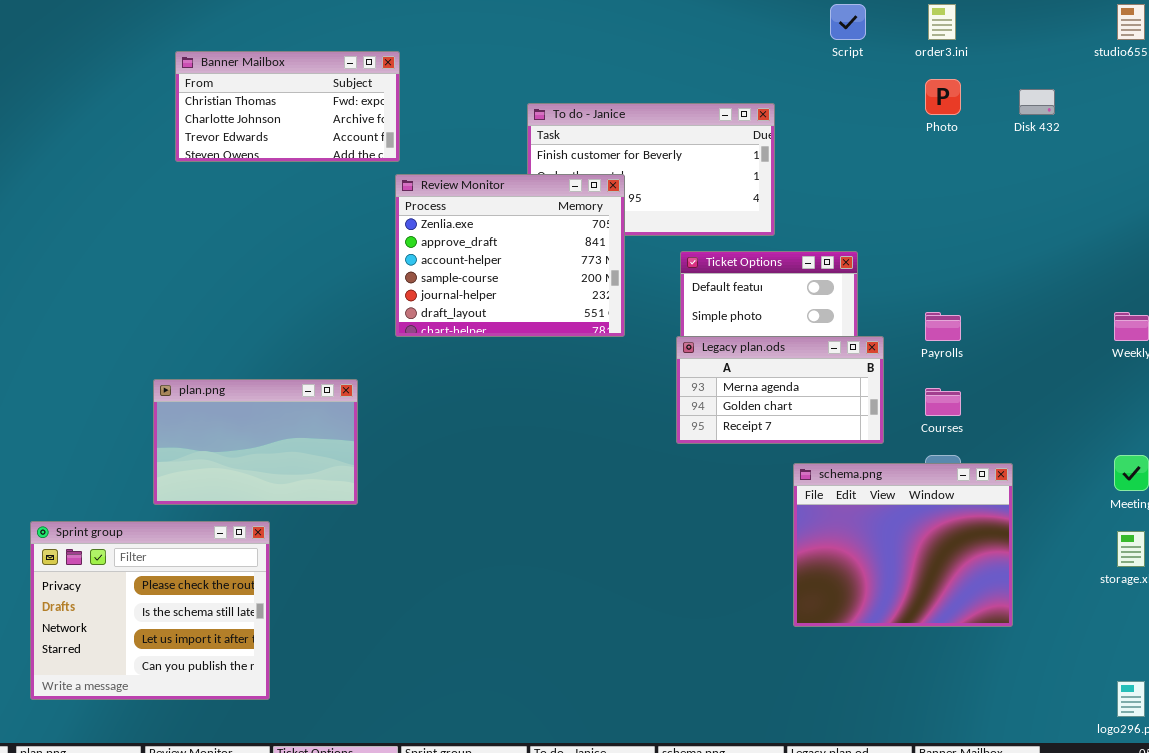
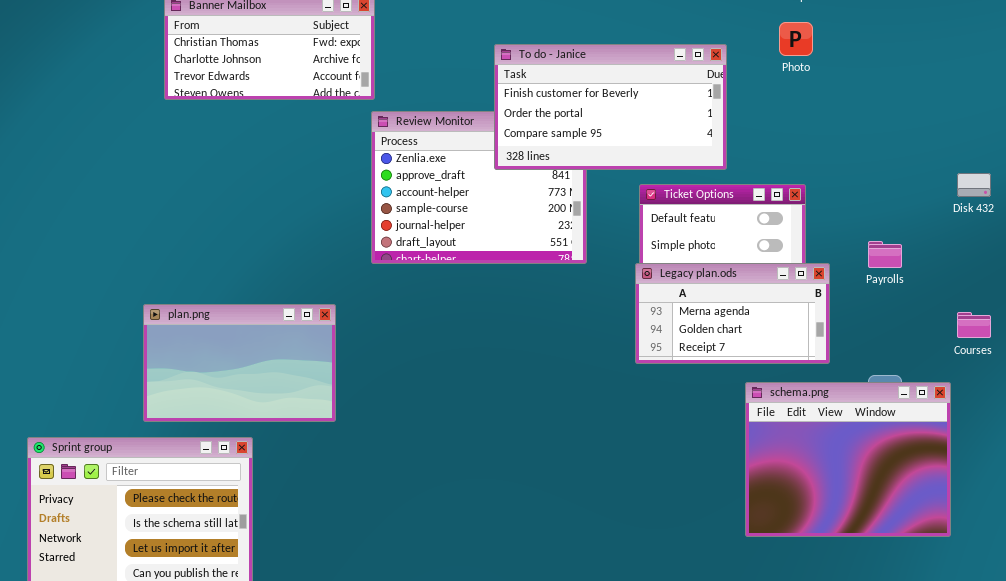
Photo: [925,79,961,115] -> [779,22,813,56], moved
Disk 432: [1019,89,1055,115] -> [957,173,991,197], moved
To do - Janice: [527,103,775,236] -> [494,44,727,170], raised
Courses: [925,388,961,416] -> [957,312,991,338], moved

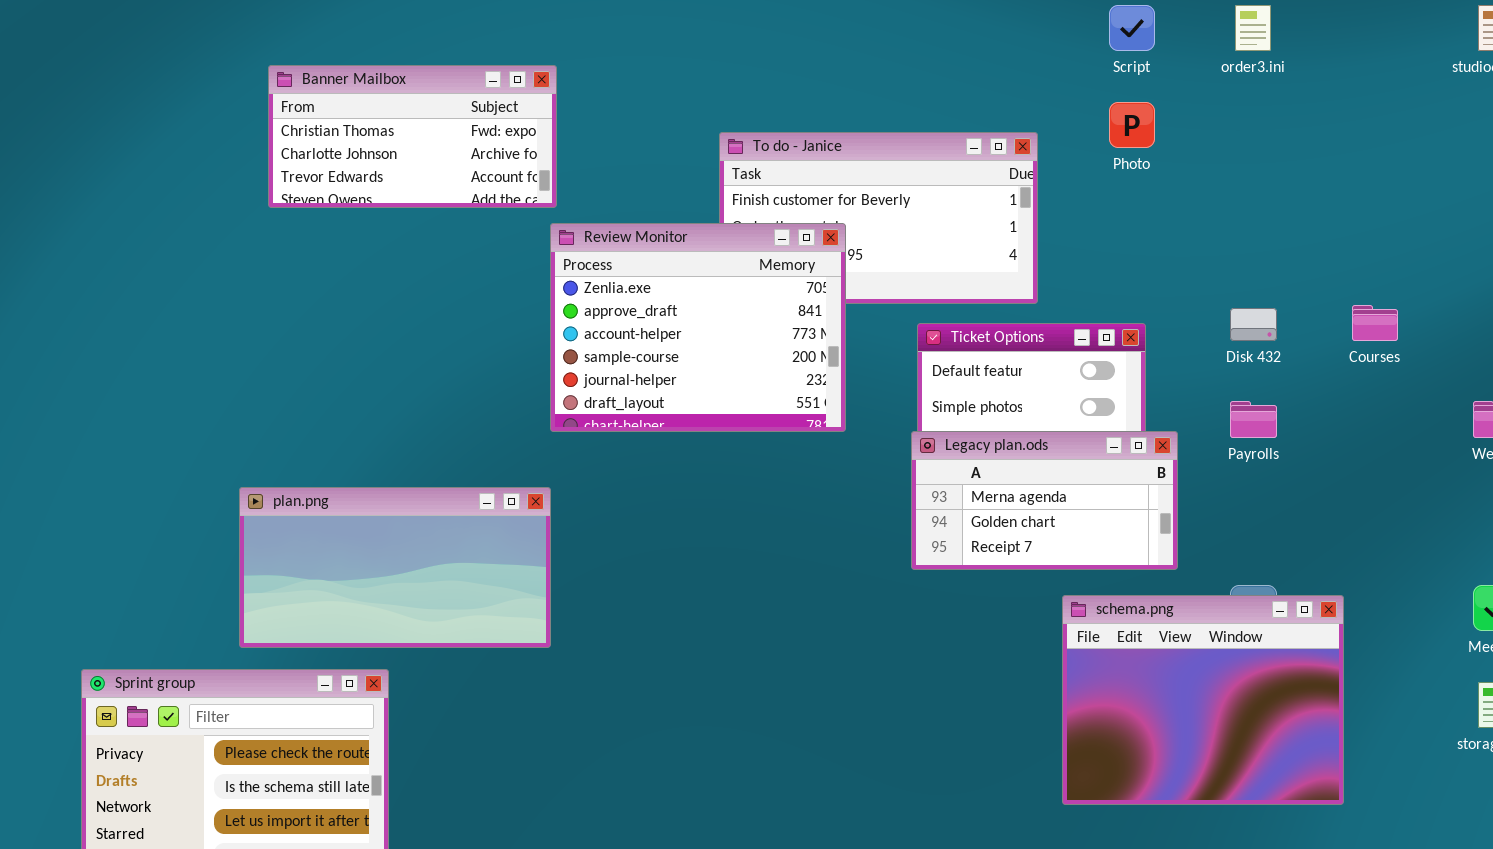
Review Monitor: [371,111,587,264] -> [550,223,846,432], raised
Disk 432: [957,173,991,197] -> [1230,308,1277,341], moved
plan.png: [143,304,336,422] -> [239,487,551,648], resized
Courses: [957,312,991,338] -> [1352,305,1398,341], moved

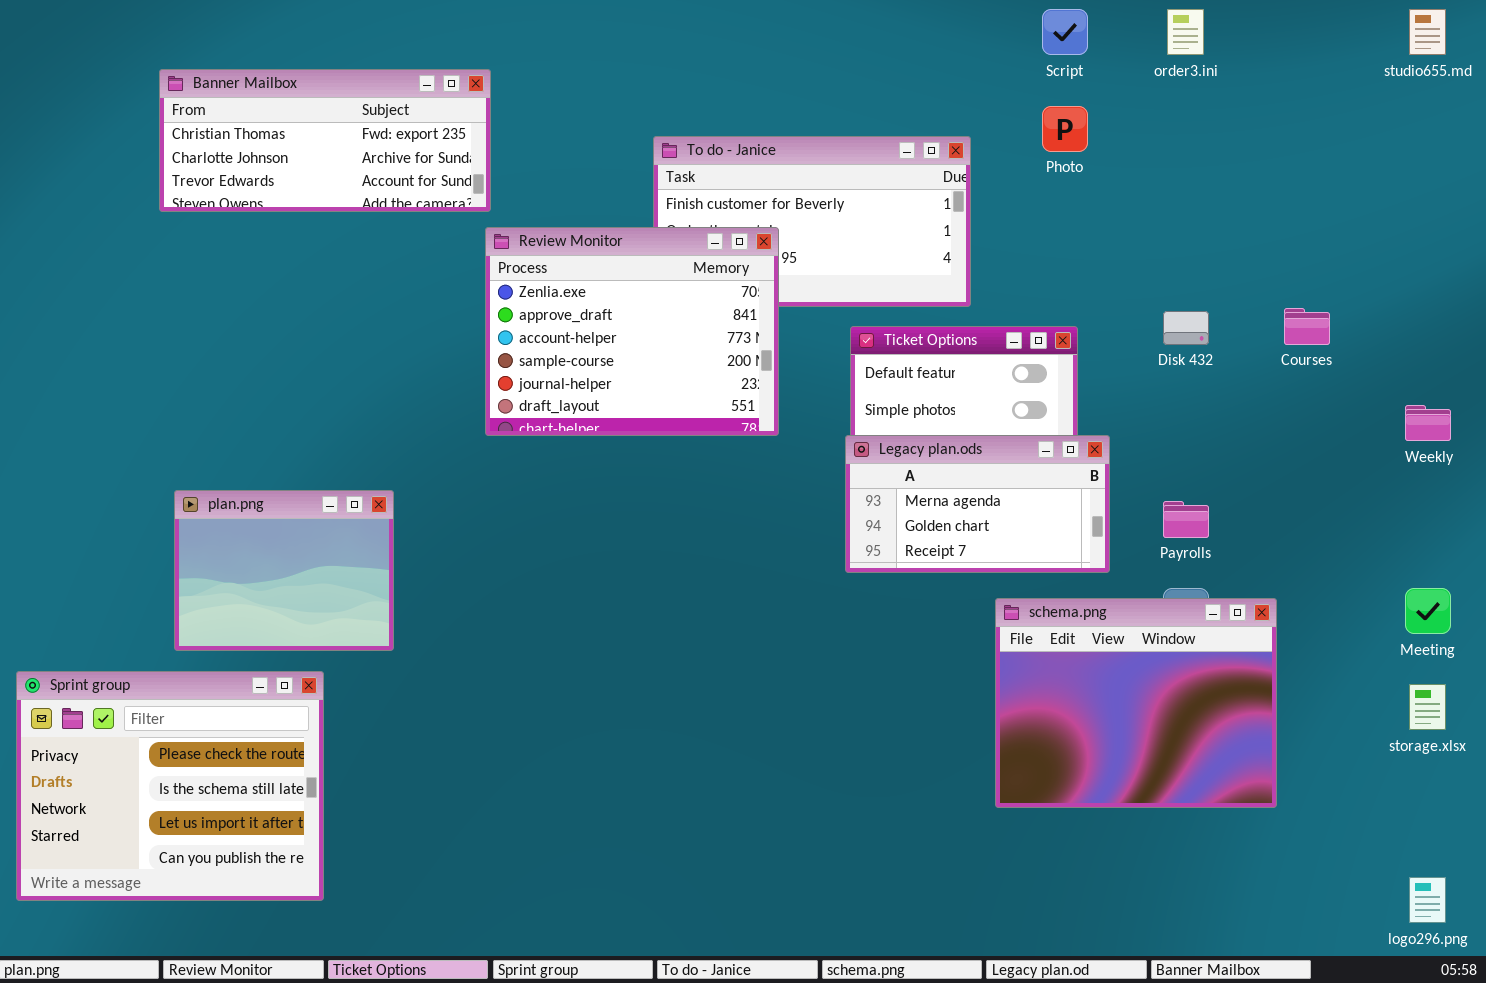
Banner Mailbox: [268,65,557,208] -> [159,69,491,212], resized
Payrolls: [1230,401,1277,438] -> [1163,501,1209,538], moved
plan.png: [239,487,551,648] -> [174,490,394,651], resized

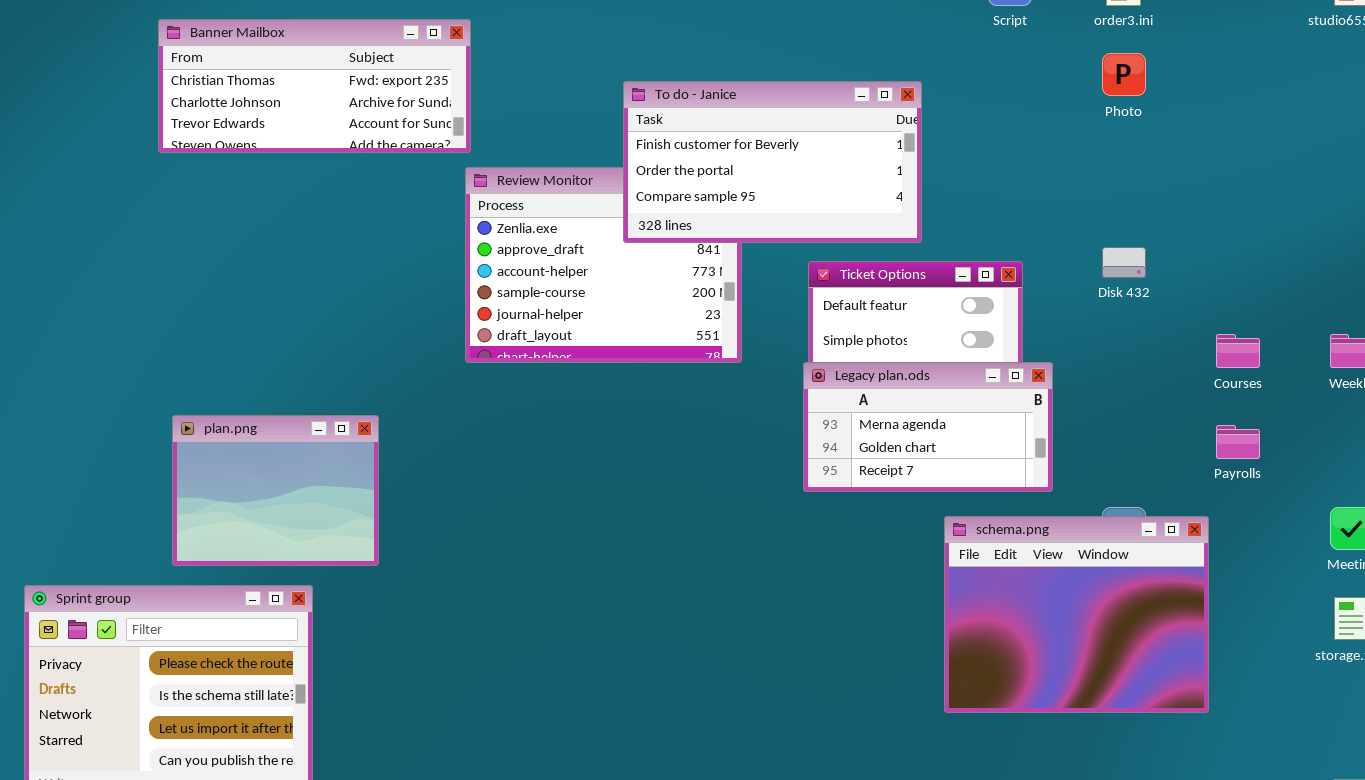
Photo: [1042,106,1088,152] -> [1102,53,1146,96], moved
To do - Janice: [653,136,971,307] -> [623,81,922,243], raised
Courses: [1284,308,1330,345] -> [1216,334,1260,368], moved
Payrolls: [1163,501,1209,538] -> [1216,425,1260,459], moved

